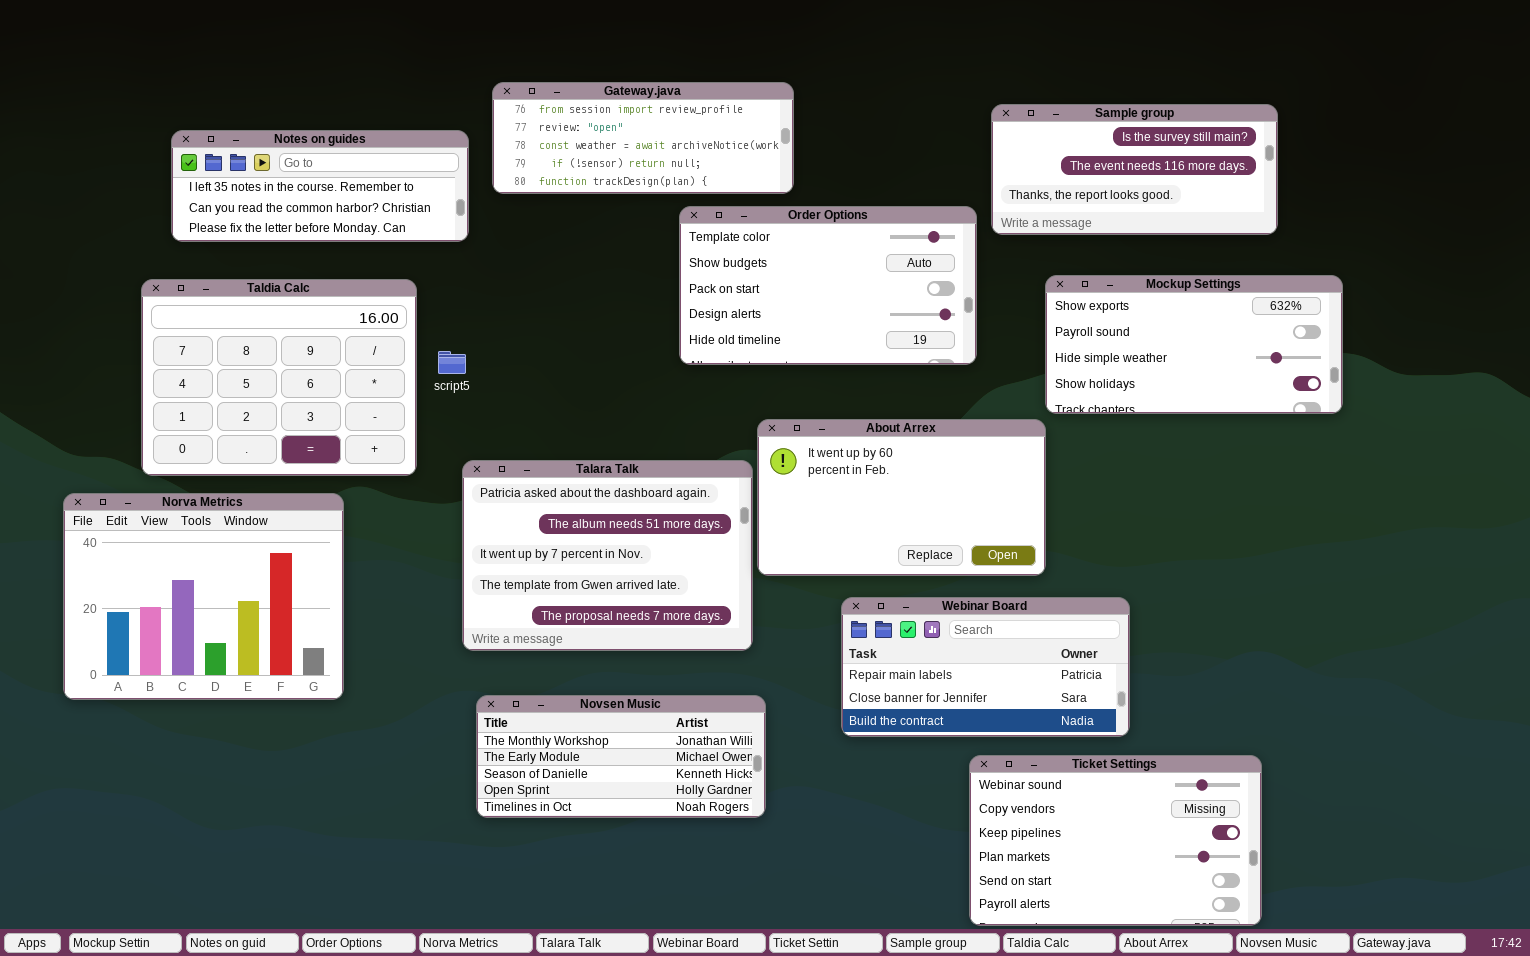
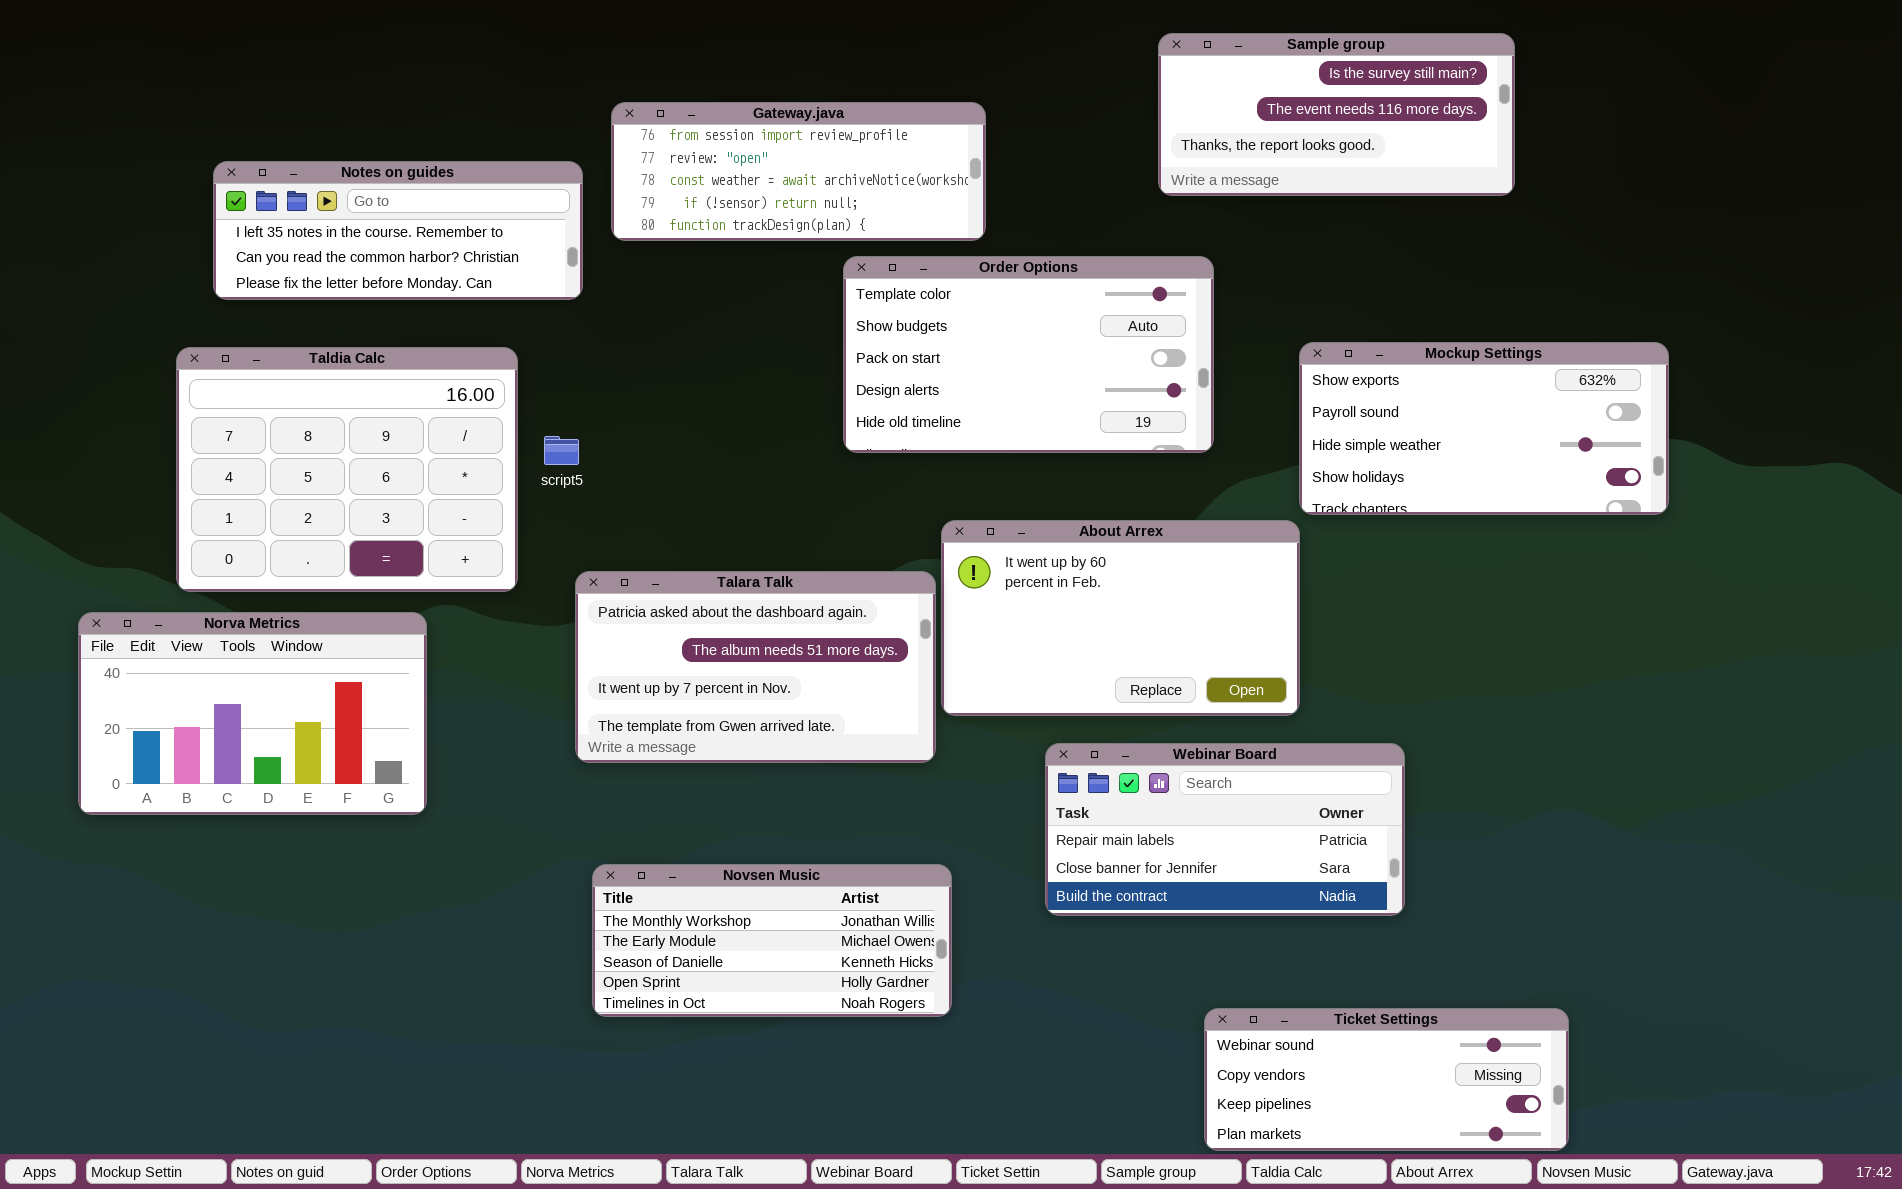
Sample group: [991,104,1278,235] -> [1158,33,1515,196], moved
Talara Talk: [462,460,753,651] -> [575,571,936,763], resized
Norva Metrics: [63,493,344,700] -> [78,612,427,815], resized
Ticket Settings: [969,755,1262,926] -> [1204,1008,1569,1151], resized

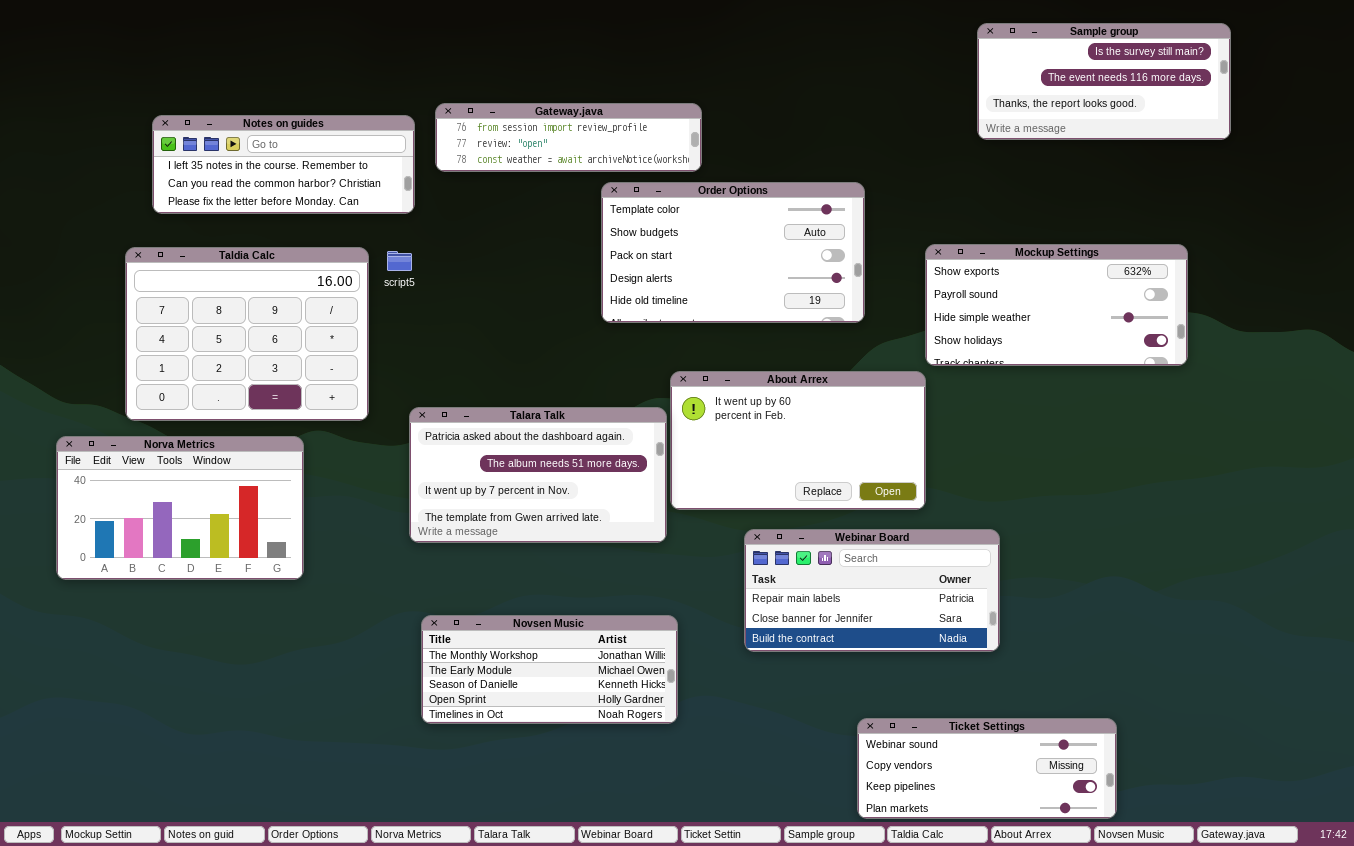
Sample group: [1158,33,1515,196] -> [977,23,1231,140], moved
Gateway.java: [611,102,986,241] -> [435,103,702,172], resized
script5: [544,436,579,465] -> [387,251,412,271], moved

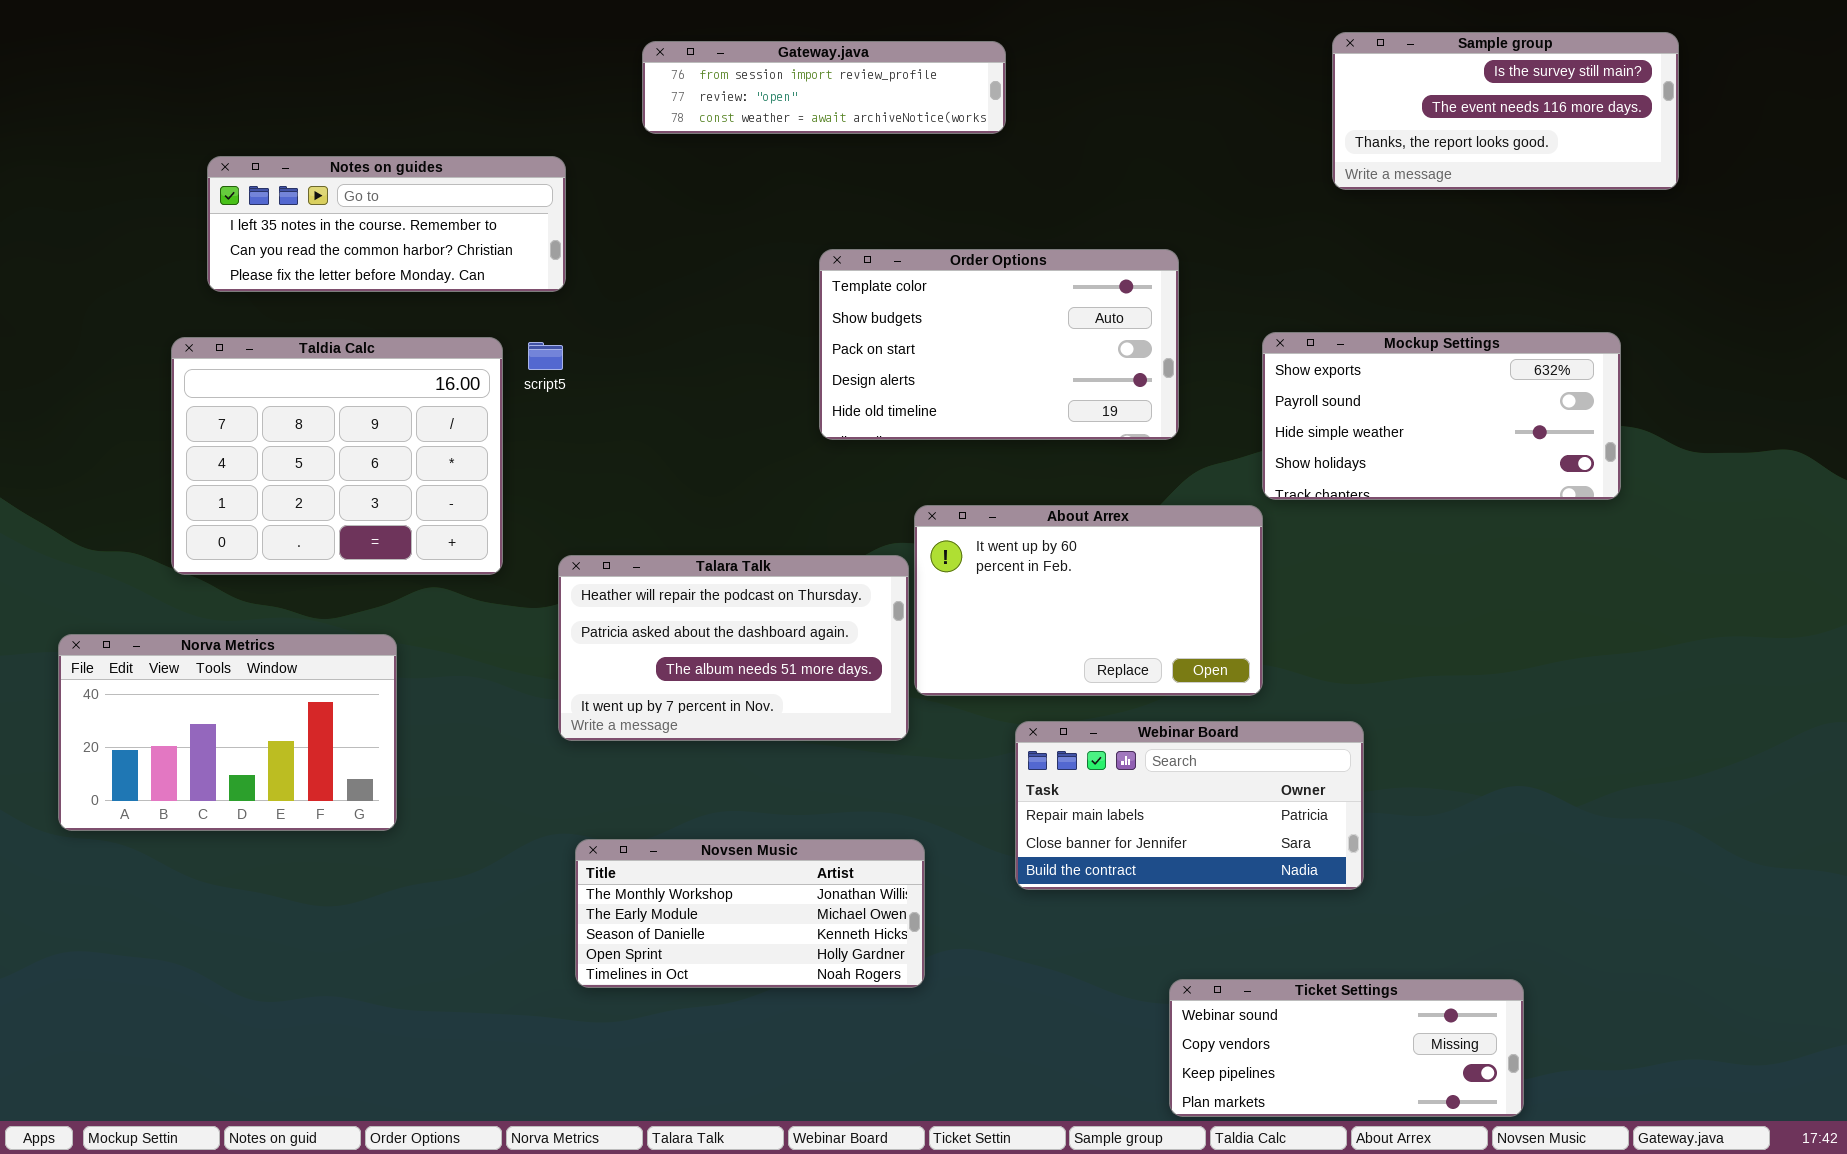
Gateway.java: [435,103,702,172] -> [642,41,1006,134], moved
Talara Talk: [409,407,667,543] -> [558,555,909,741], scrolled up 1 row
Norva Metrics: [56,436,304,580] -> [58,634,397,831], moved

